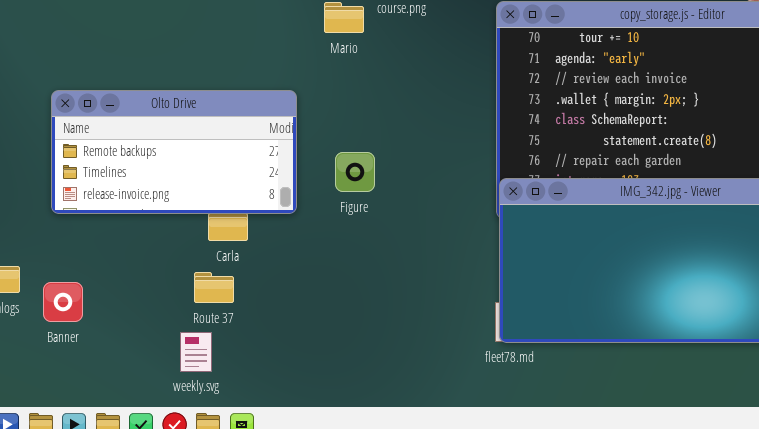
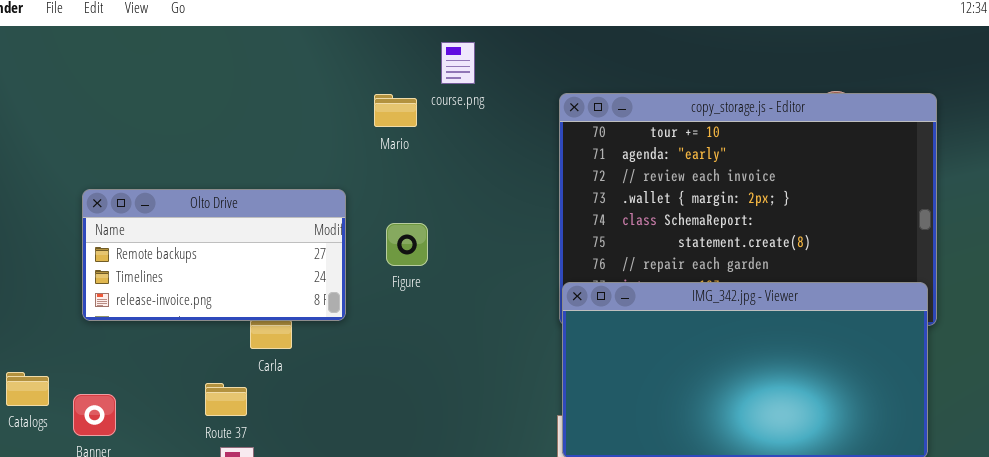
Figure: [335,152,375,192] -> [386,223,428,266], moved
Route 37: [194,272,234,303] -> [205,383,247,416], moved

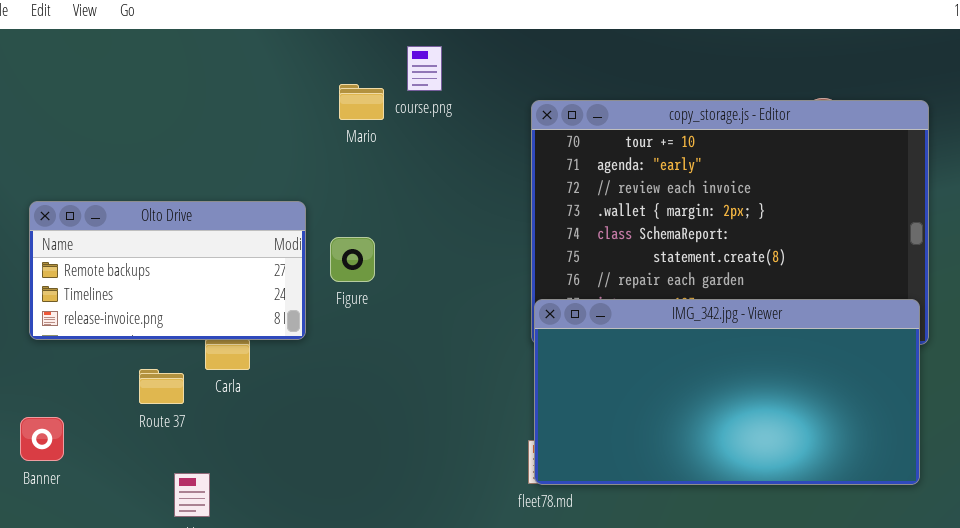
Mario: [374,94,417,127] -> [339,84,384,120], moved
Figure: [386,223,428,266] -> [330,237,375,282], moved
Route 37: [205,383,247,416] -> [139,369,184,404], moved

